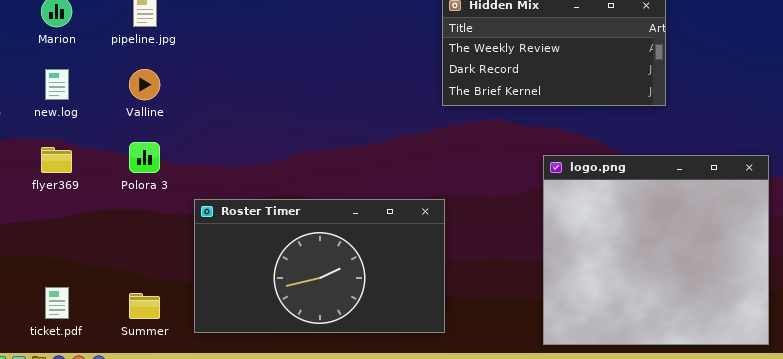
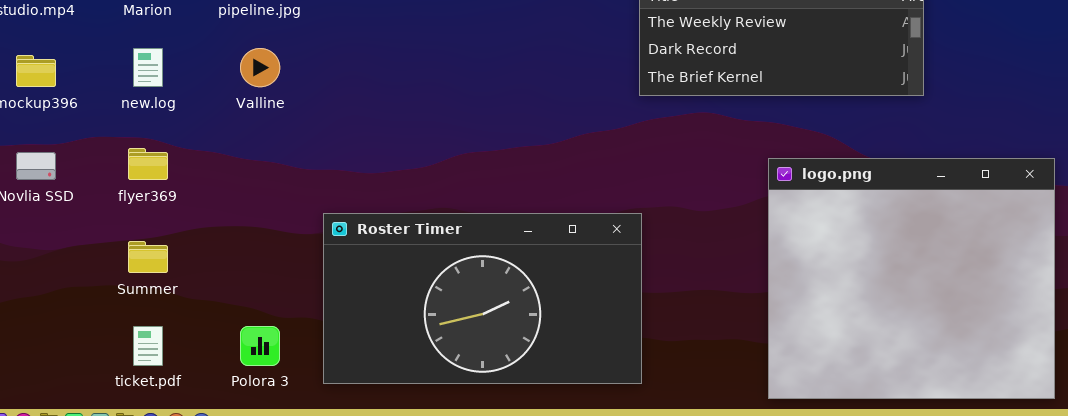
Polora 3: [129,142,160,173] -> [240,326,280,366], moved
Summer: [129,293,160,319] -> [128,241,168,273], moved

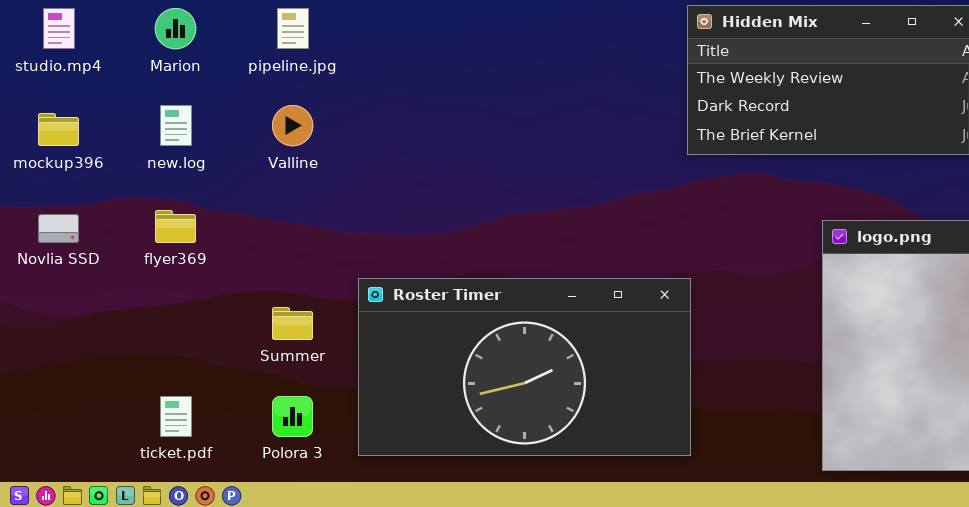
Summer: [128,241,168,273] -> [272,307,313,340], moved

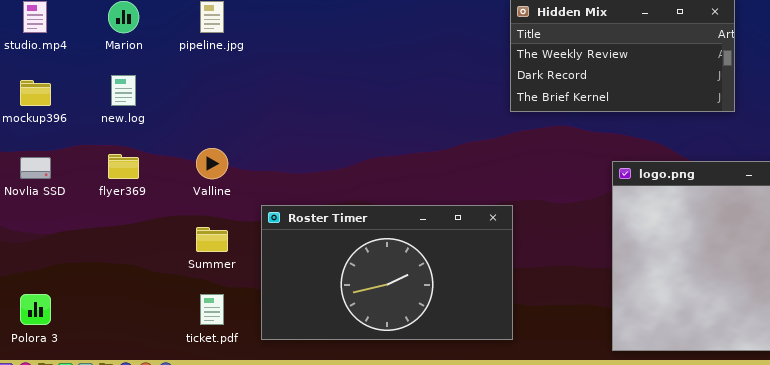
Valline: [272,105,313,146] -> [196,148,228,179], moved
ticket.pdf: [160,396,192,437] -> [200,294,224,325], moved
Polora 3: [272,396,313,437] -> [20,294,51,325], moved

